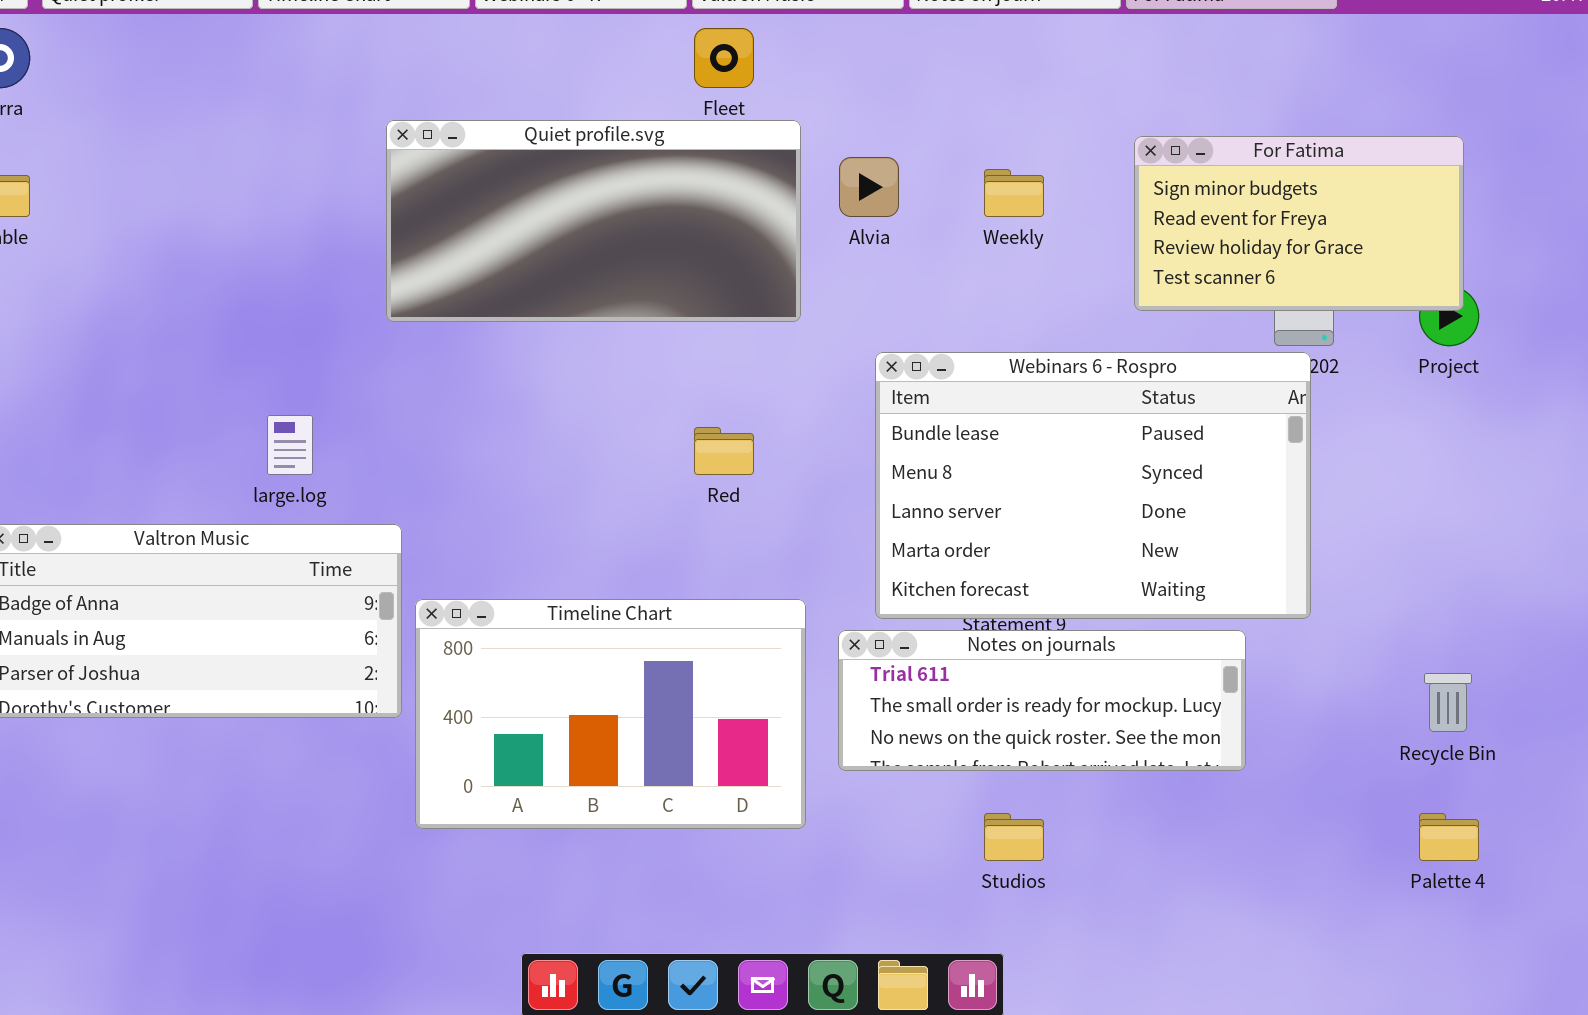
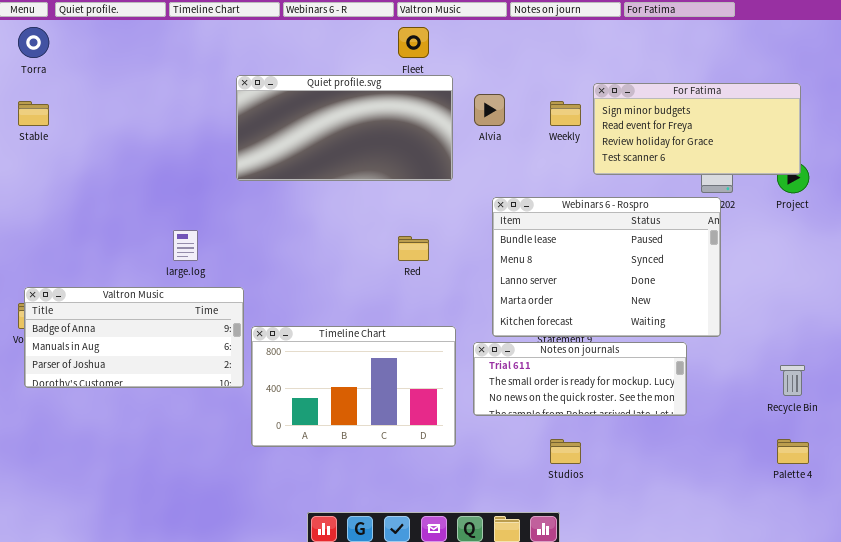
For Fatima: [1134,136,1464,311] -> [593,83,801,175], resized

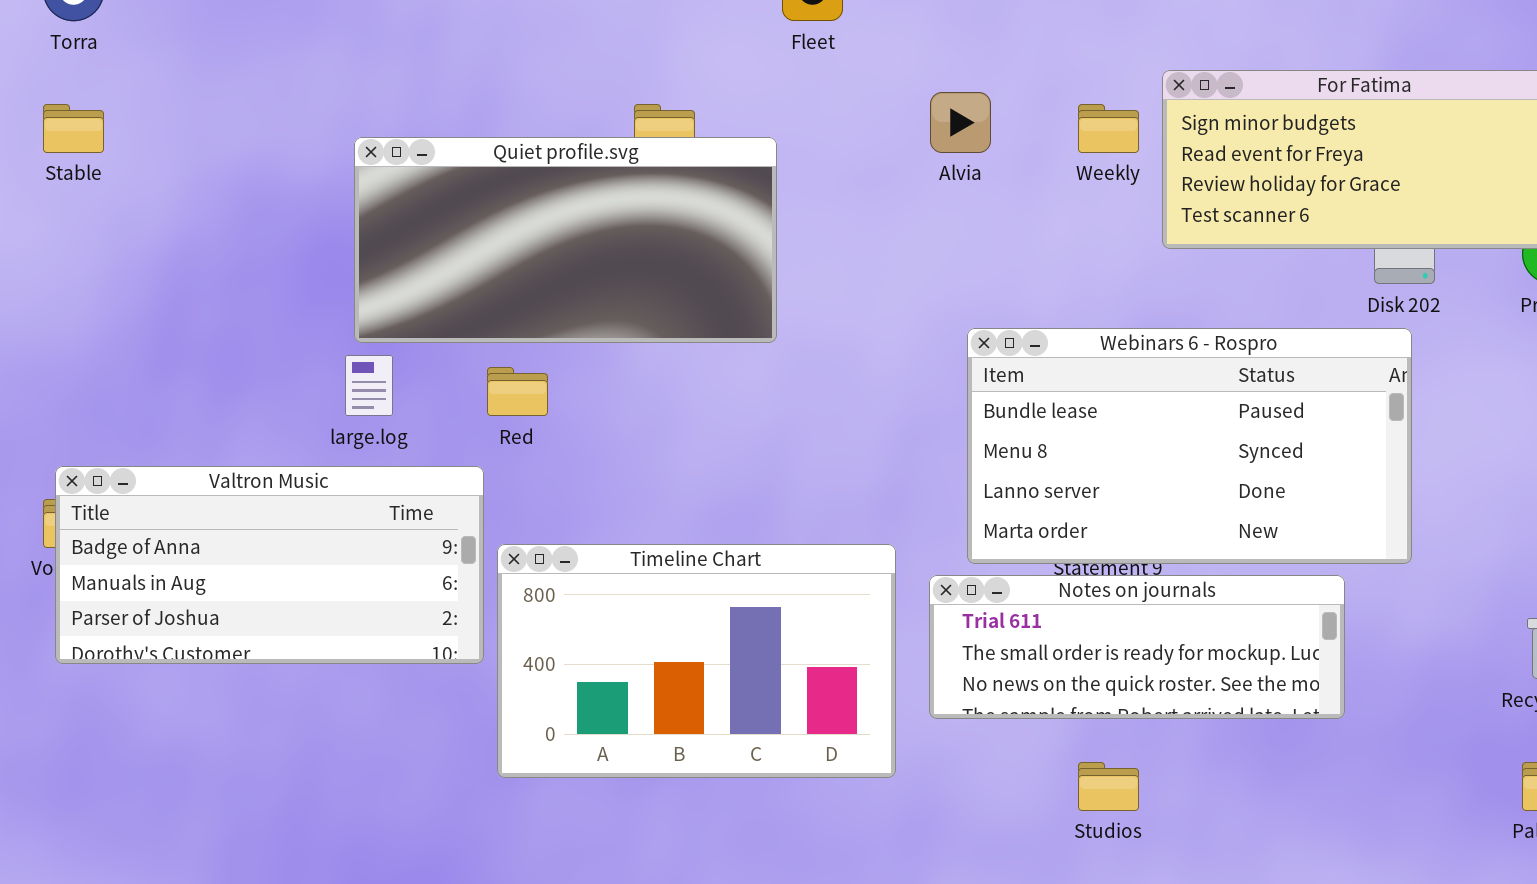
Quiet profile.svg: [236,75,453,181] -> [354,137,777,343], moved
Webinars 6 - Rospro: [492,197,721,337] -> [967,328,1412,564], resized
Red: [398,236,429,261] -> [487,367,548,416], moved

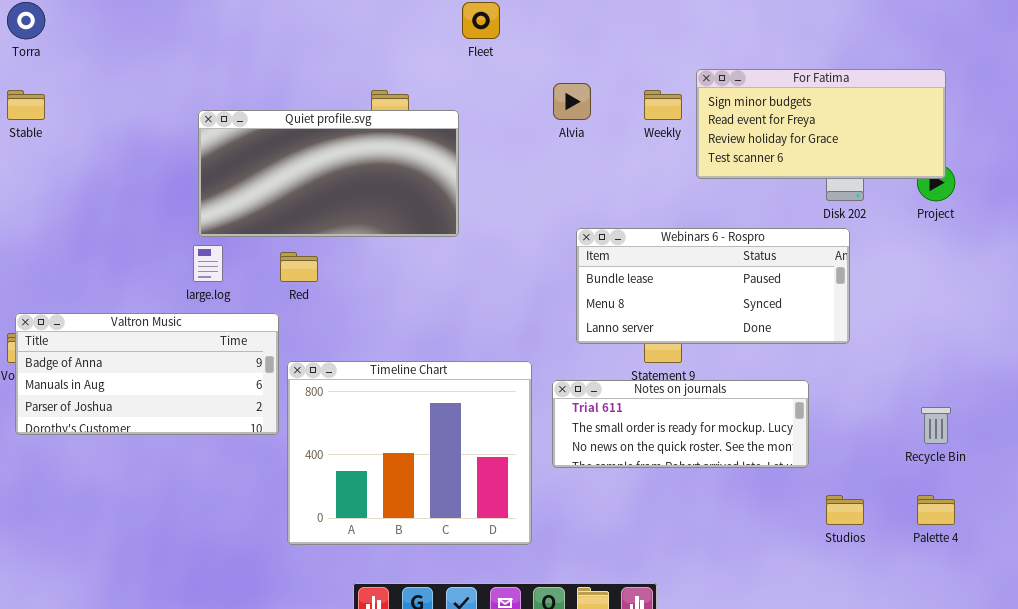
Webinars 6 - Rospro: [967,328,1412,564] -> [576,228,850,344], resized
Timeline Chart: [497,544,896,778] -> [287,361,532,545], resized
Studios: [1078,762,1139,811] -> [826,495,864,525], moved

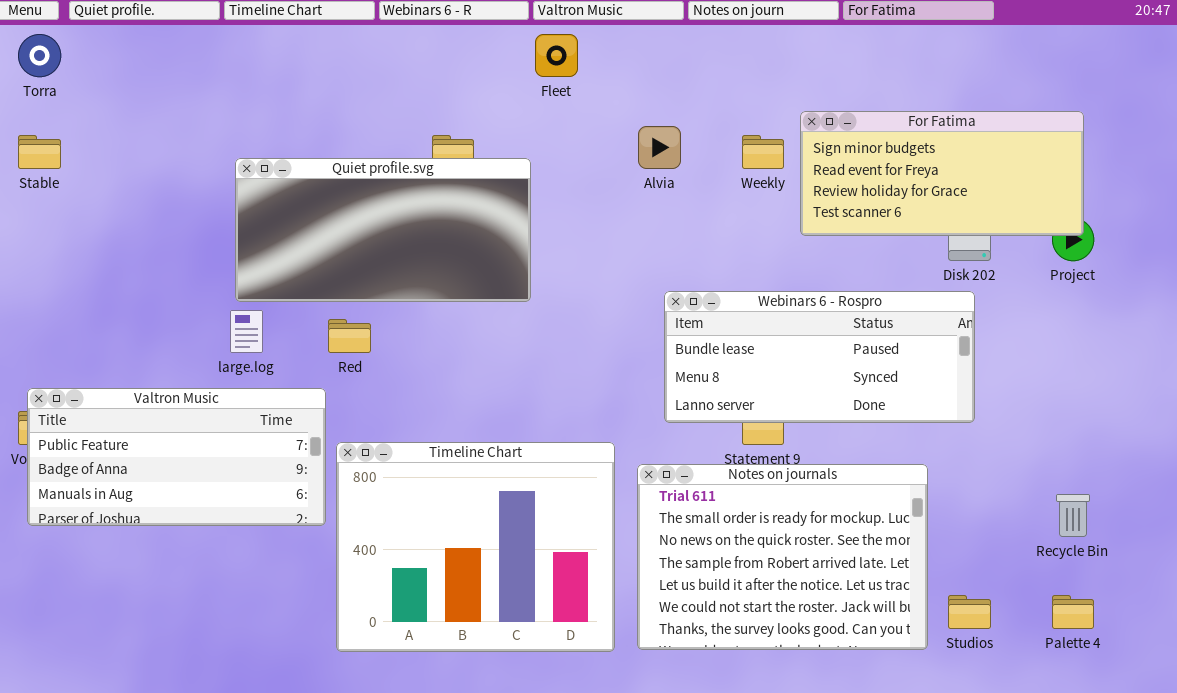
Valtron Music: [15,313,279,435] -> [27,388,326,526], scrolled up 1 row
Notes on journals: [552,380,809,468] -> [637,464,928,650], resized

